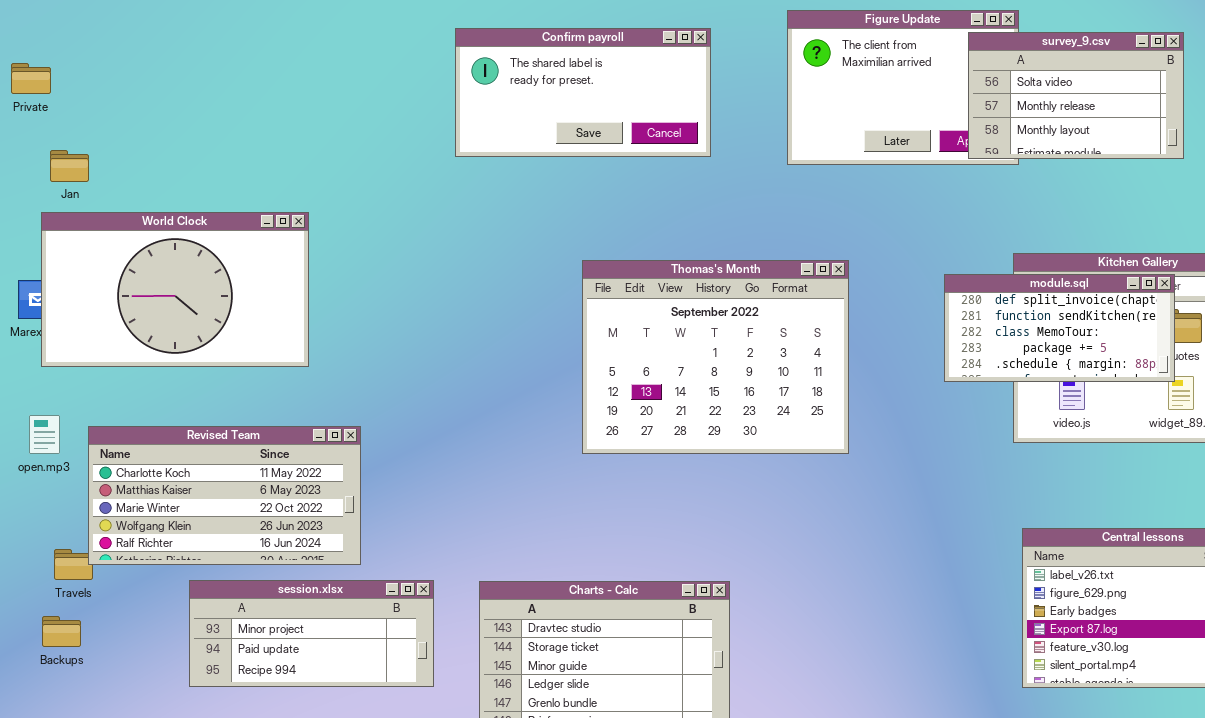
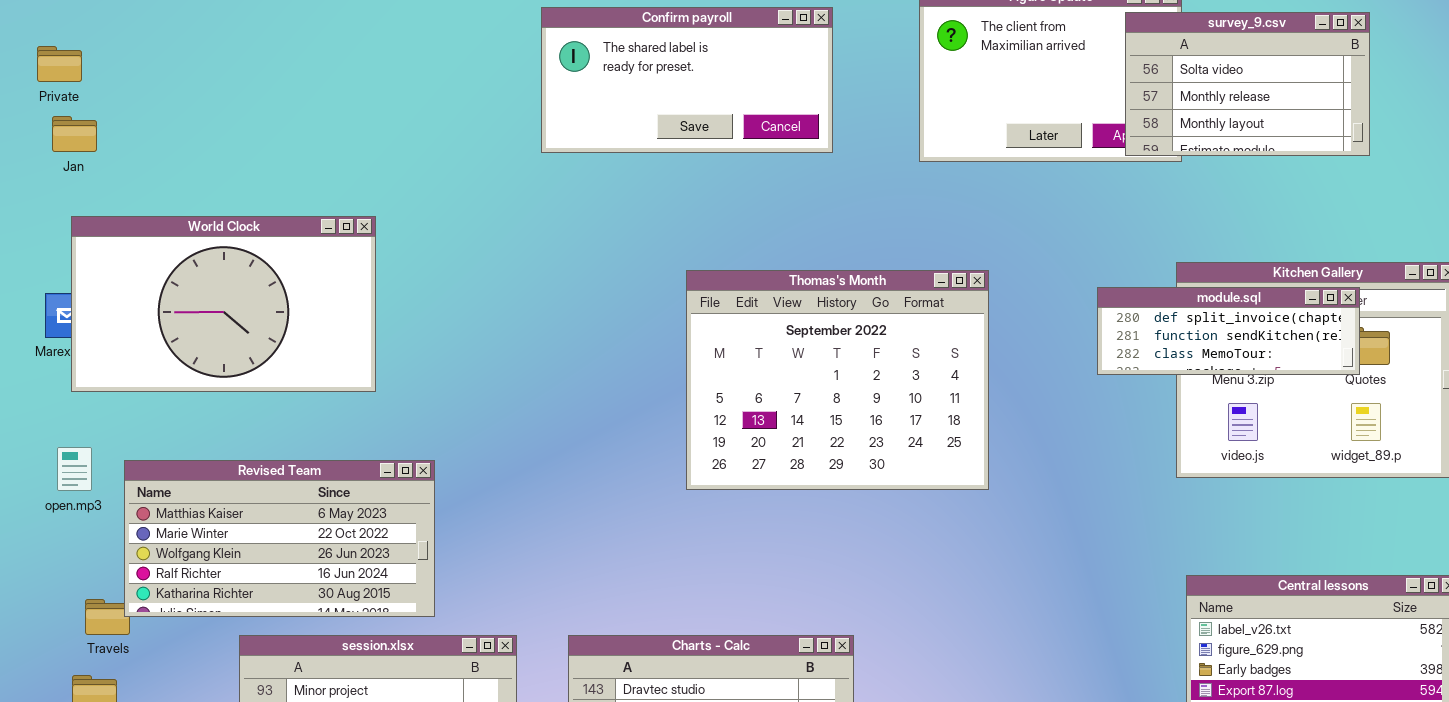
Jan: [50,150,89,182] -> [52,116,97,152], moved
module.sql: [944,274,1175,382] -> [1097,287,1360,375], resized
Revised Team: [88,426,361,565] -> [124,460,435,617], scrolled down 1 row

